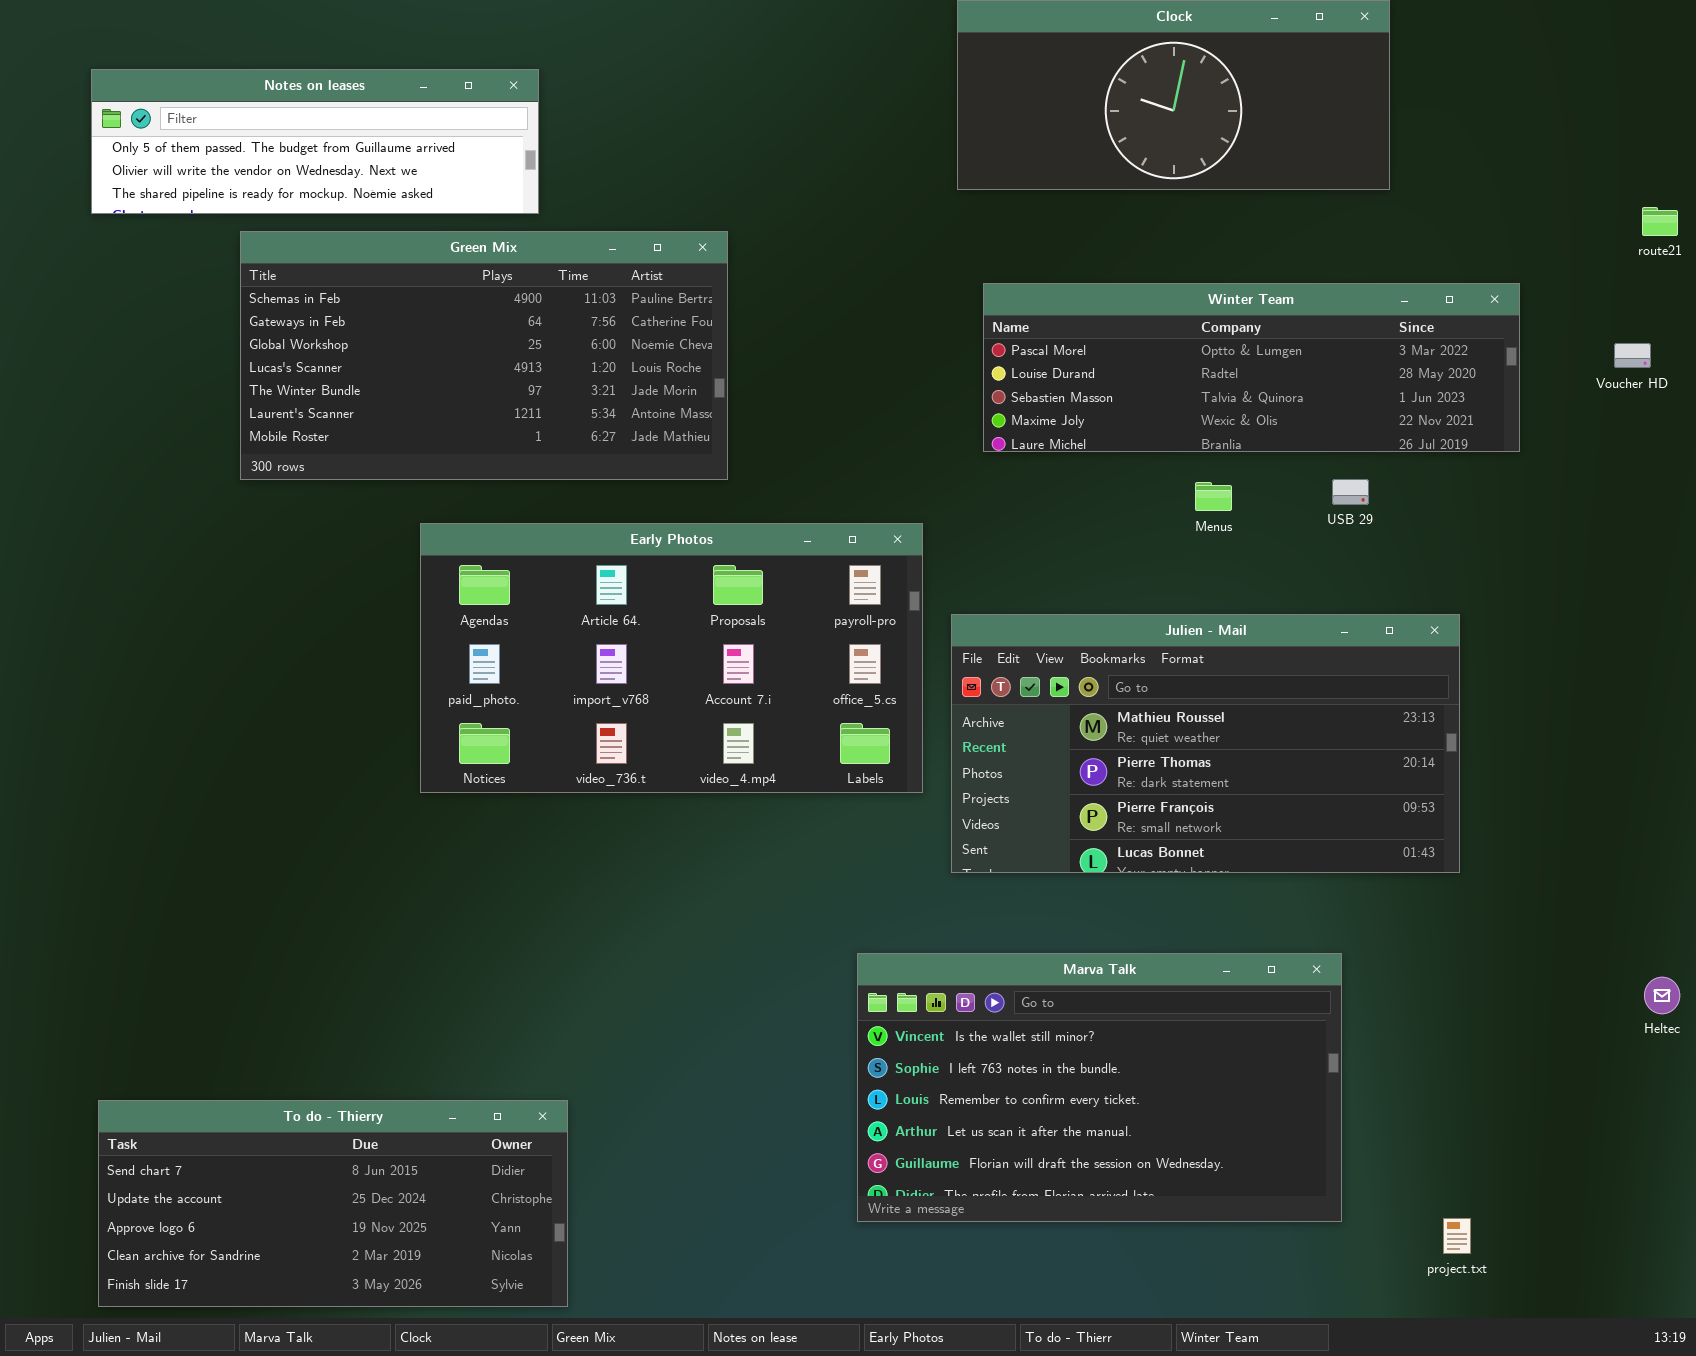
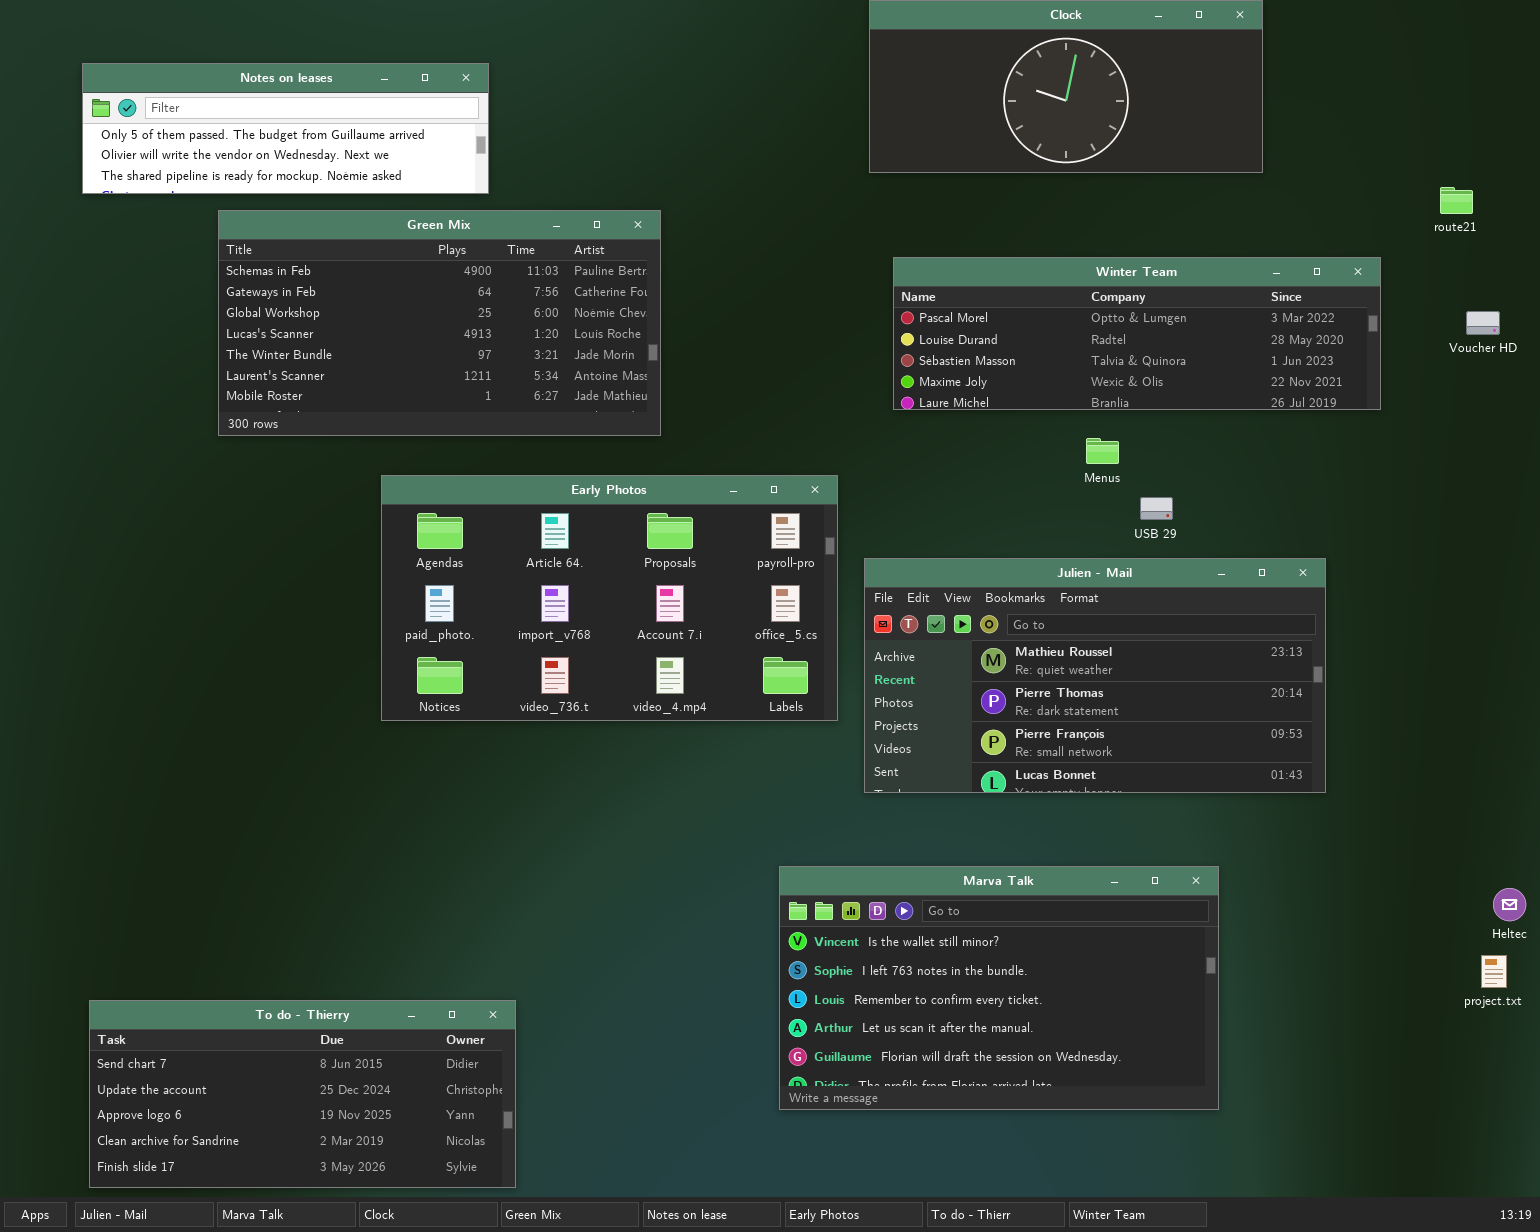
route21: [1642,207,1678,236] -> [1440,187,1473,214], moved
USB 29: [1332,479,1369,505] -> [1140,497,1173,520], moved
project.txt: [1443,1218,1471,1254] -> [1481,955,1507,988], moved

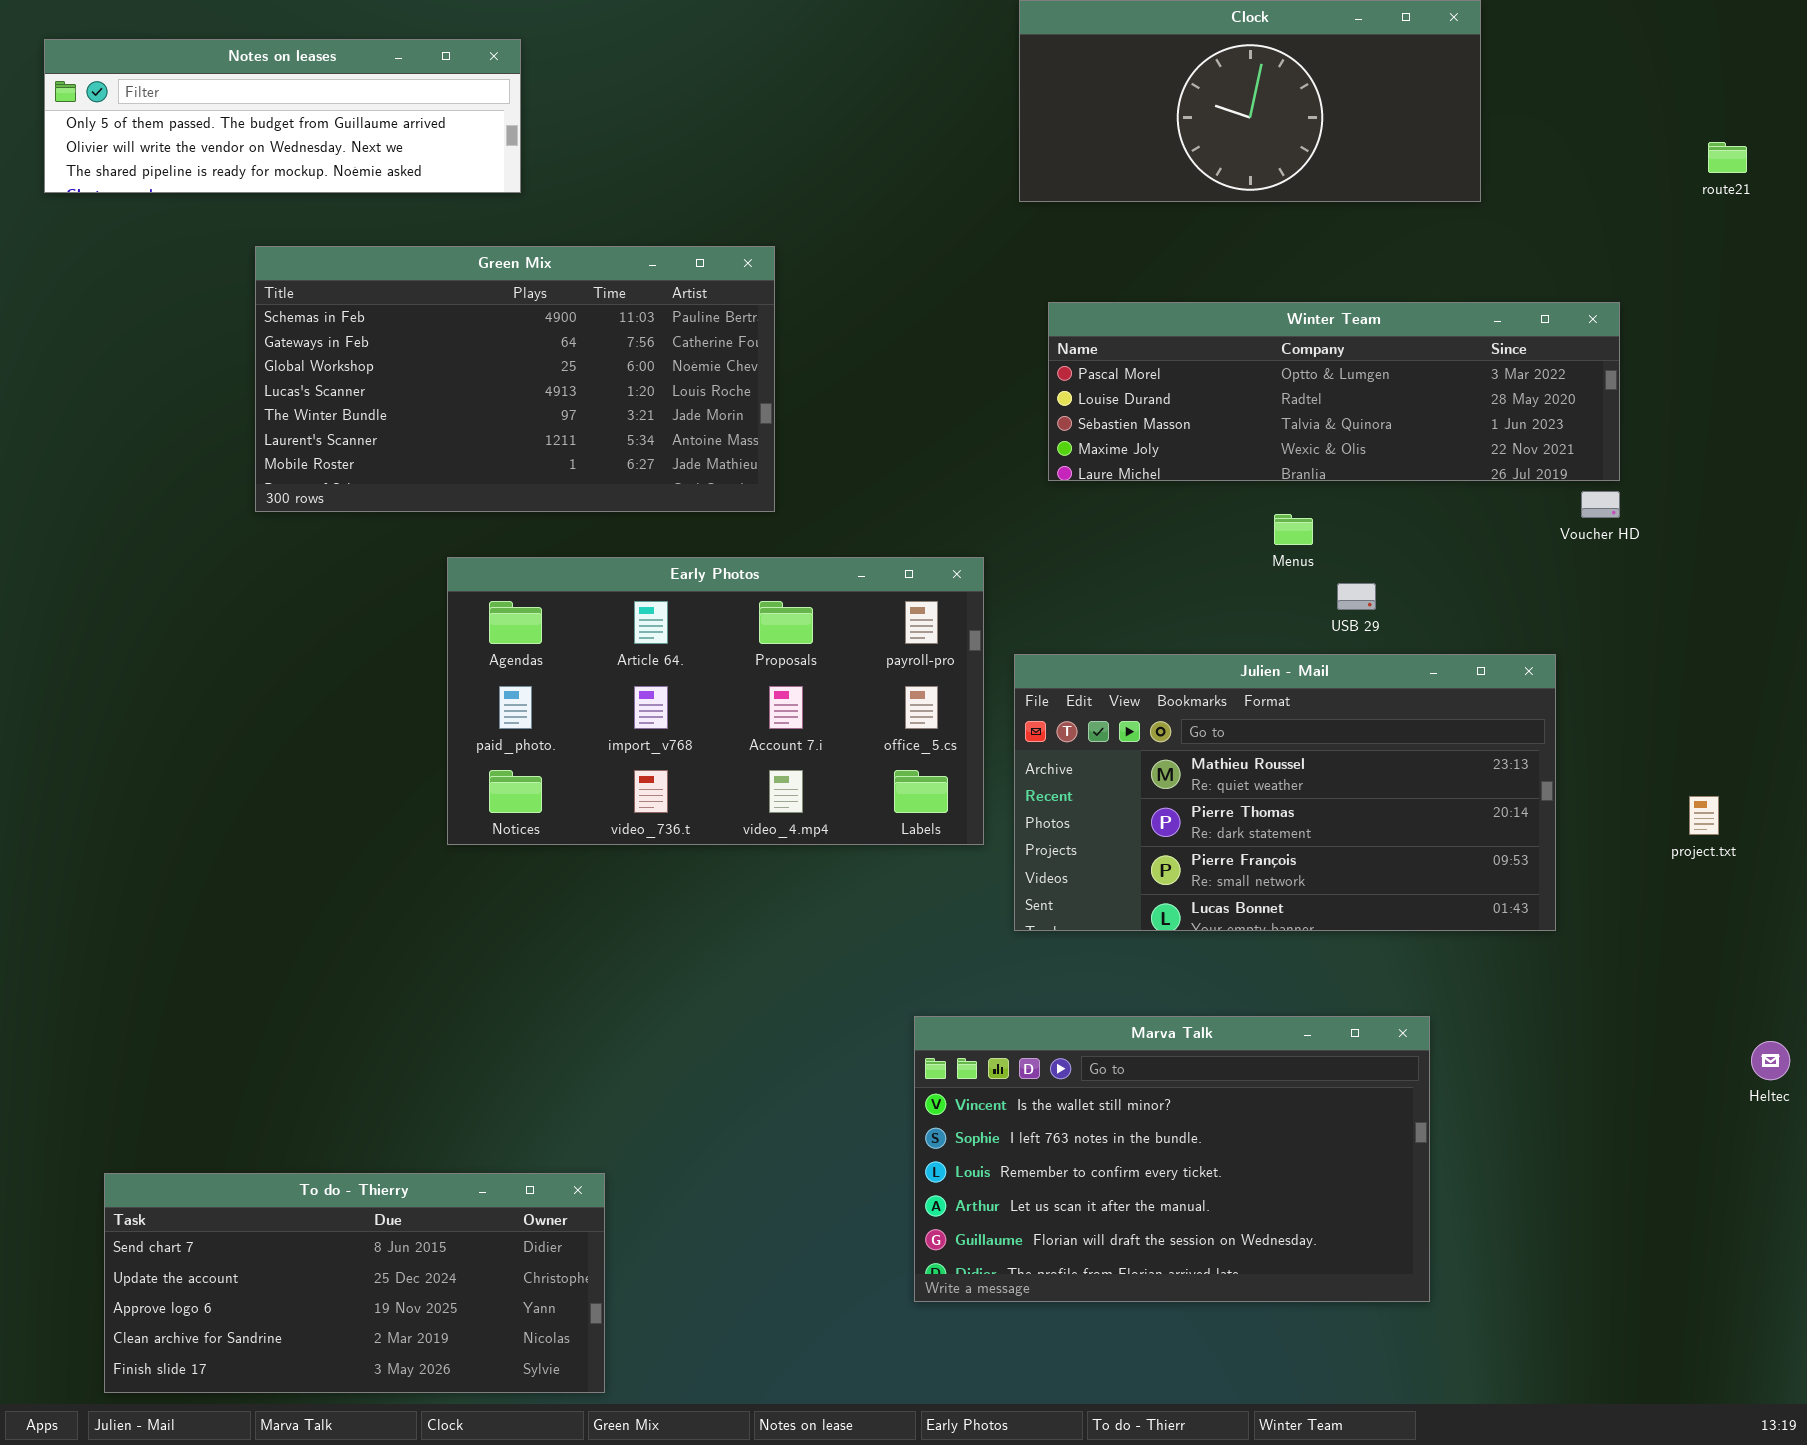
Notes on leases: [82,63,489,194] -> [44,39,521,193], moved
route21: [1440,187,1473,214] -> [1708,142,1747,173], moved
Voucher HD: [1466,311,1500,335] -> [1581,491,1620,518], moved
project.txt: [1481,955,1507,988] -> [1689,796,1719,835], moved

